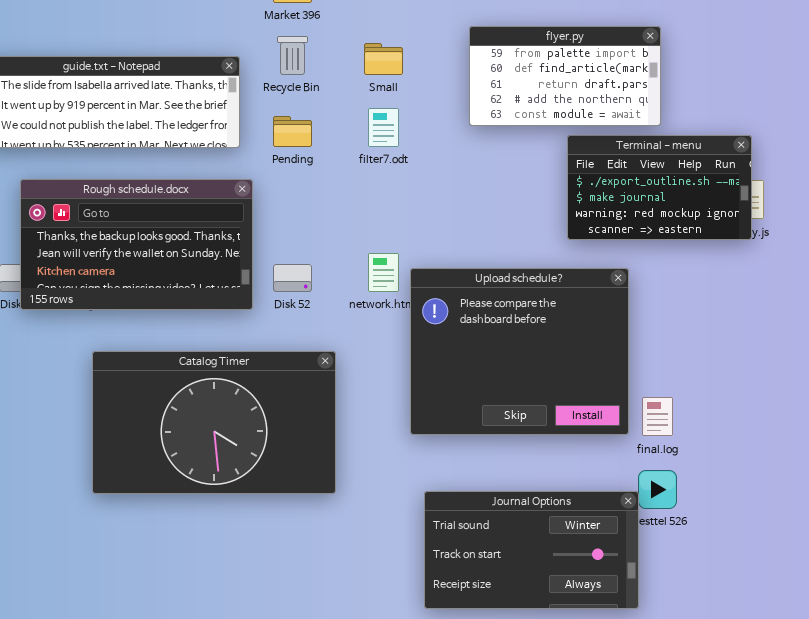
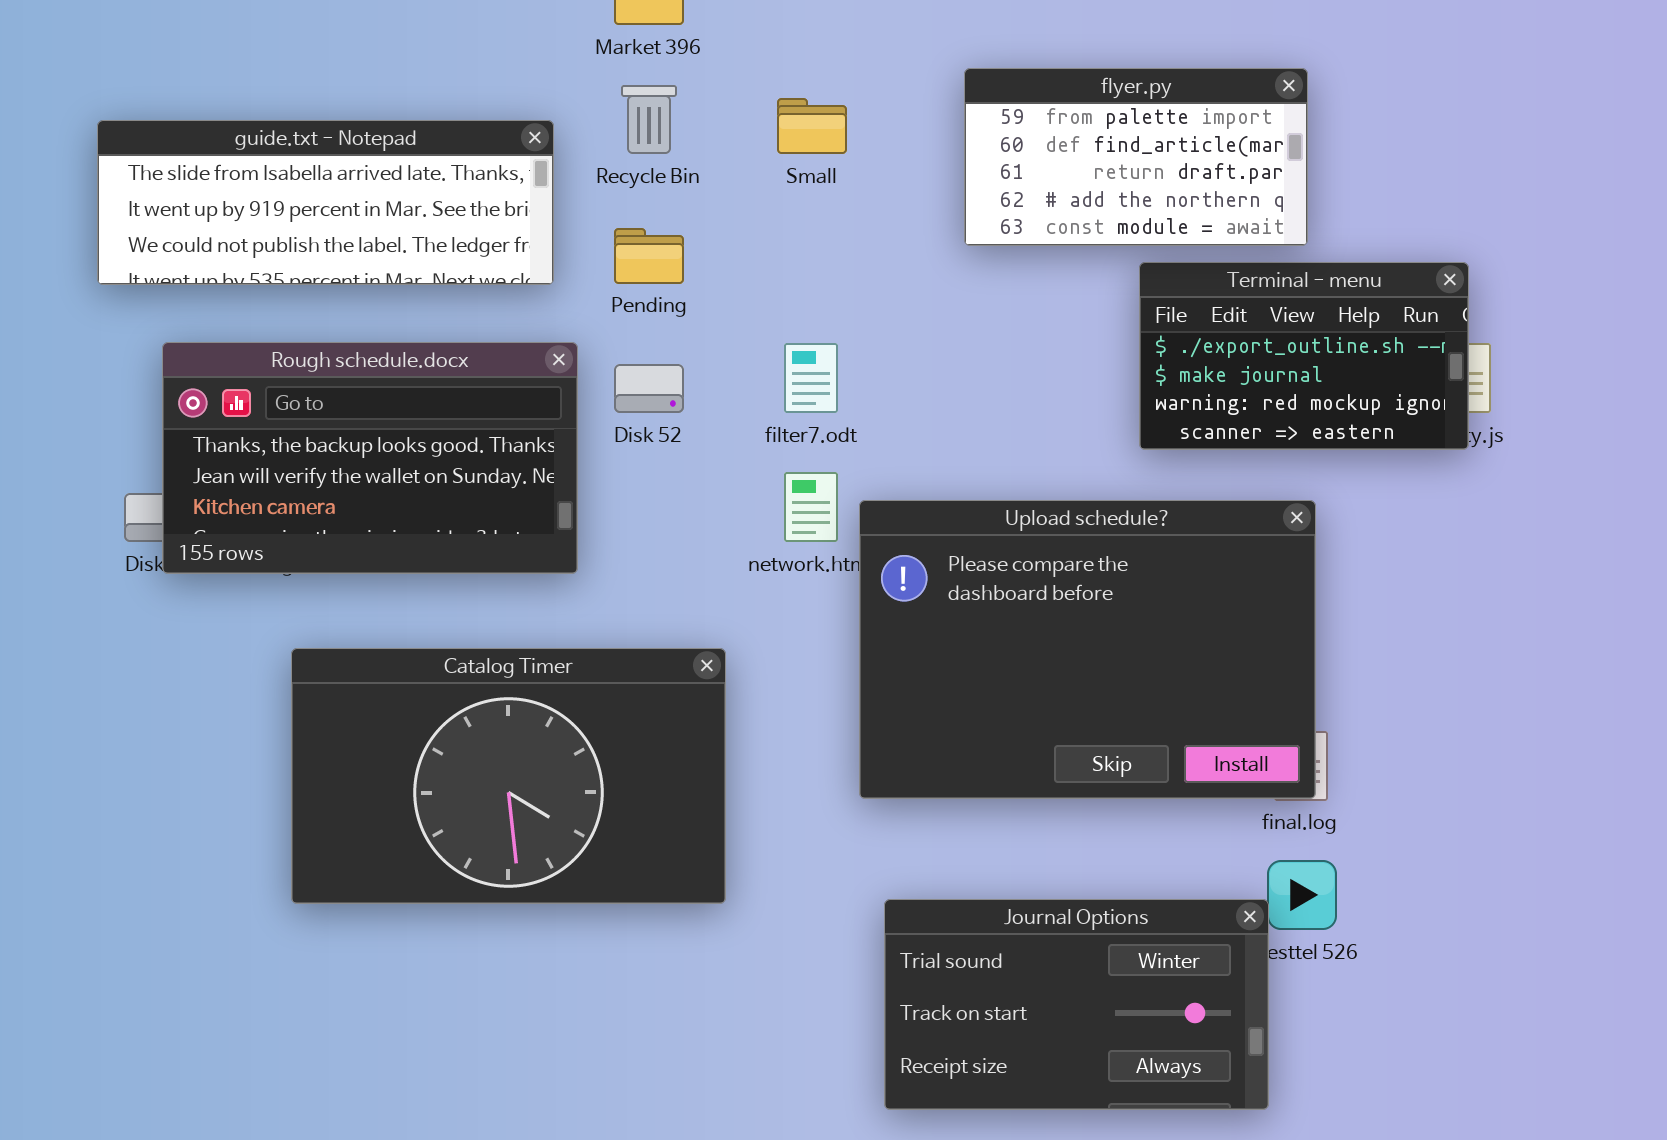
filter7.odt: [368,108,399,147] -> [784,343,838,413], moved
Disk 52: [273,264,312,292] -> [614,364,684,413], moved
Upload schedule?: [410,268,629,435] -> [859,500,1316,799], resized

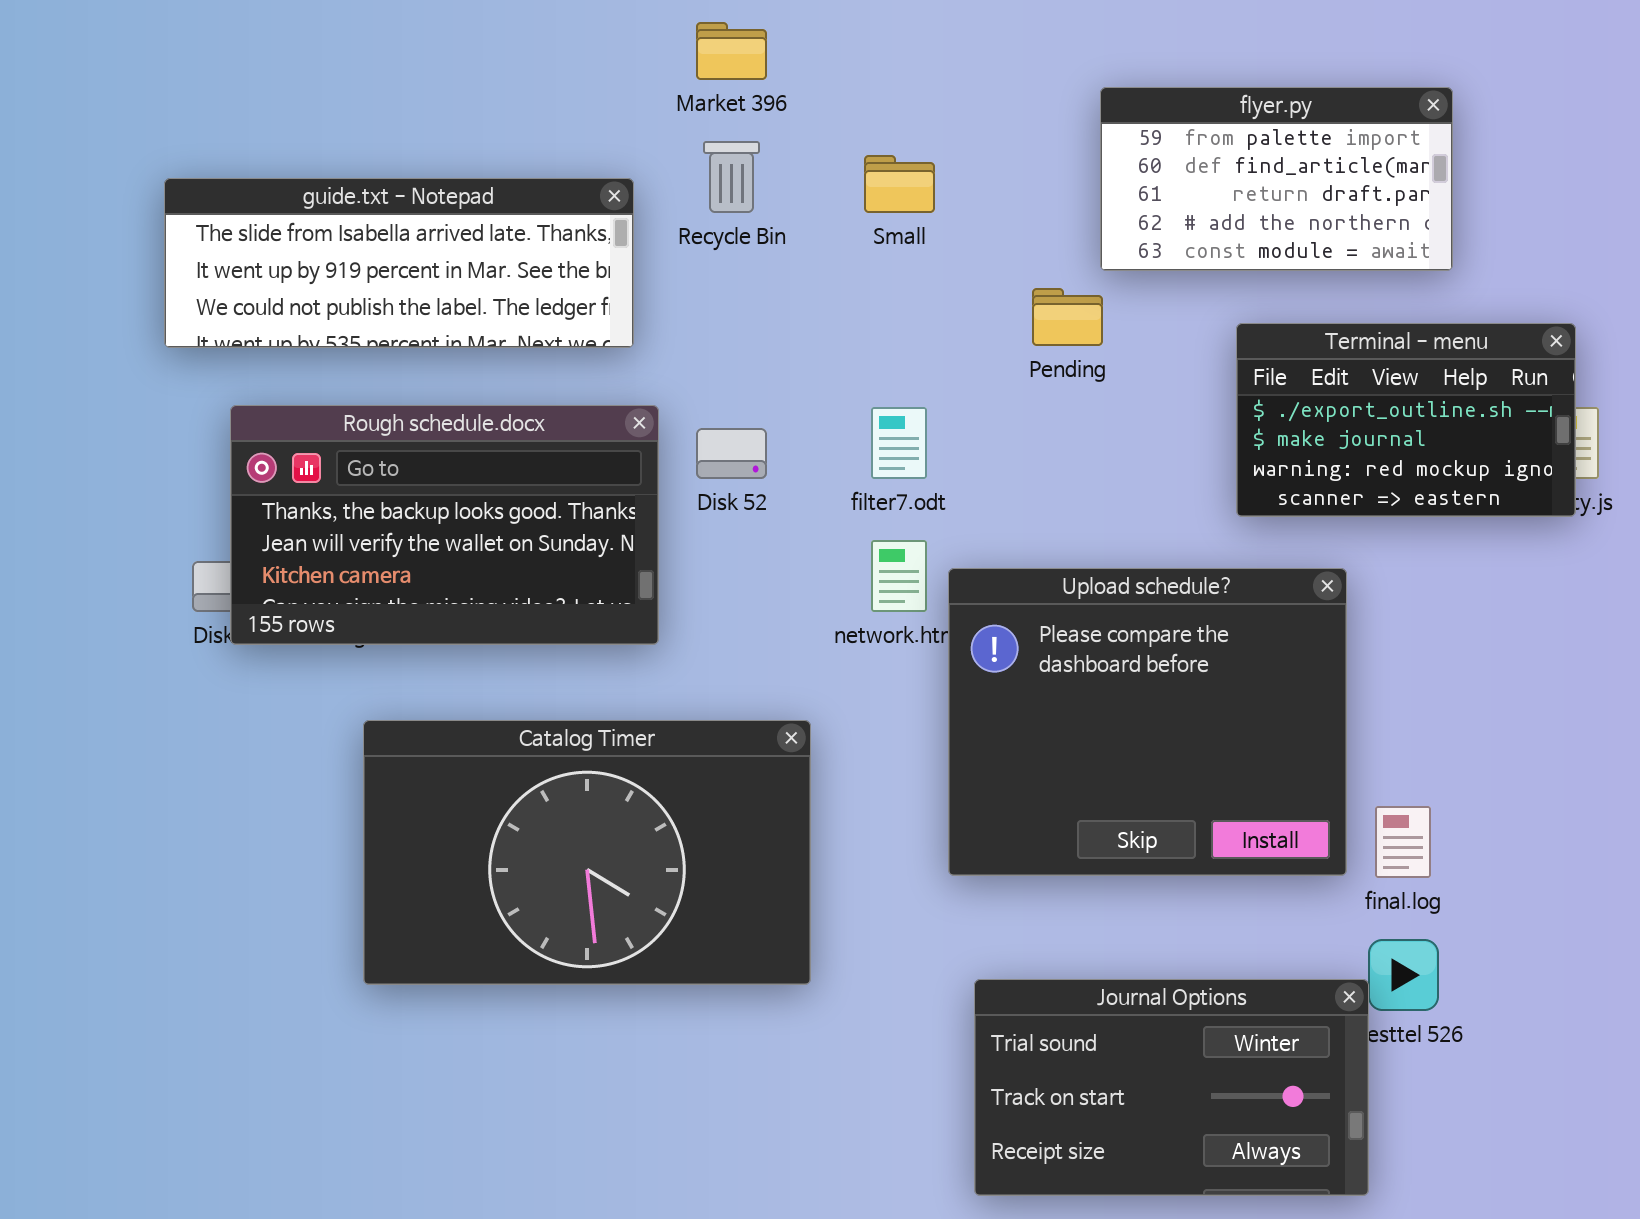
flyer.py: [964,68,1308,246] -> [1100,87,1453,271], moved
Pending: [614,228,684,284] -> [1032,288,1103,346], moved
Upload schedule?: [859,500,1316,799] -> [948,568,1347,876], resized

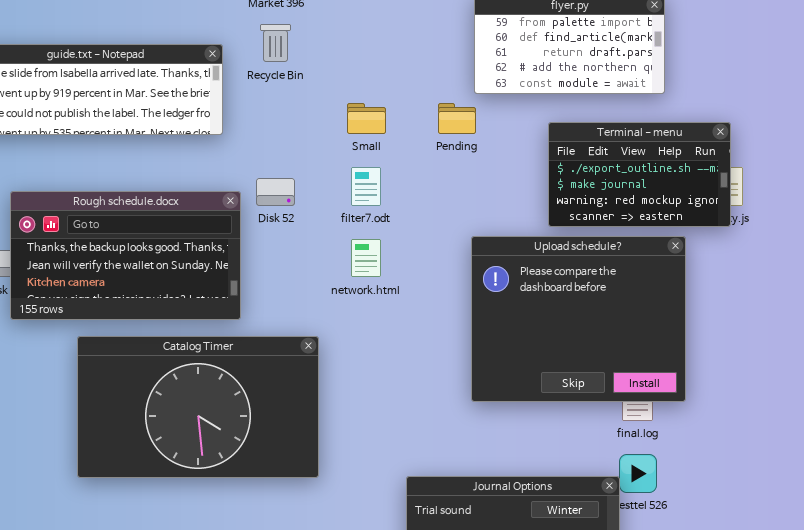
Small: [864,155,935,213] -> [347,103,386,134], moved
Rough schedule.docx: [230,405,659,645] -> [10,191,241,320], moved
Upload schedule?: [948,568,1347,876] -> [471,236,686,402], moved

